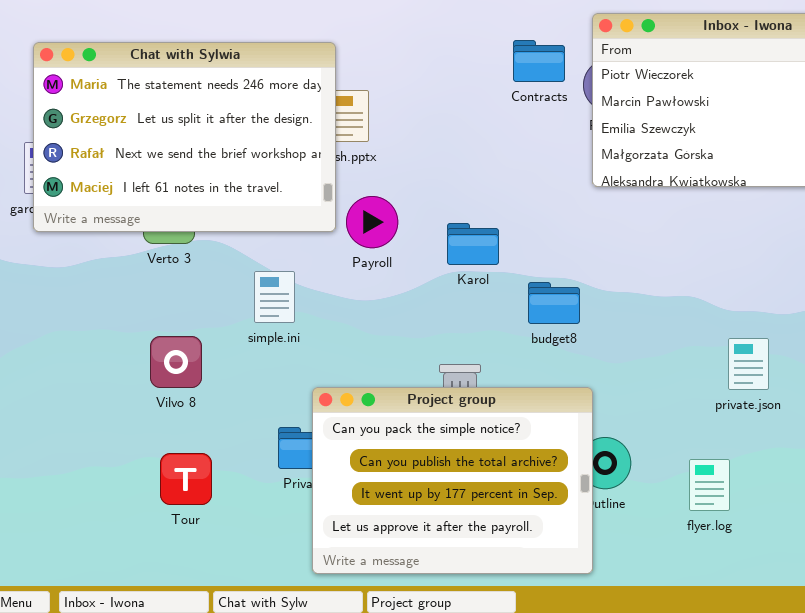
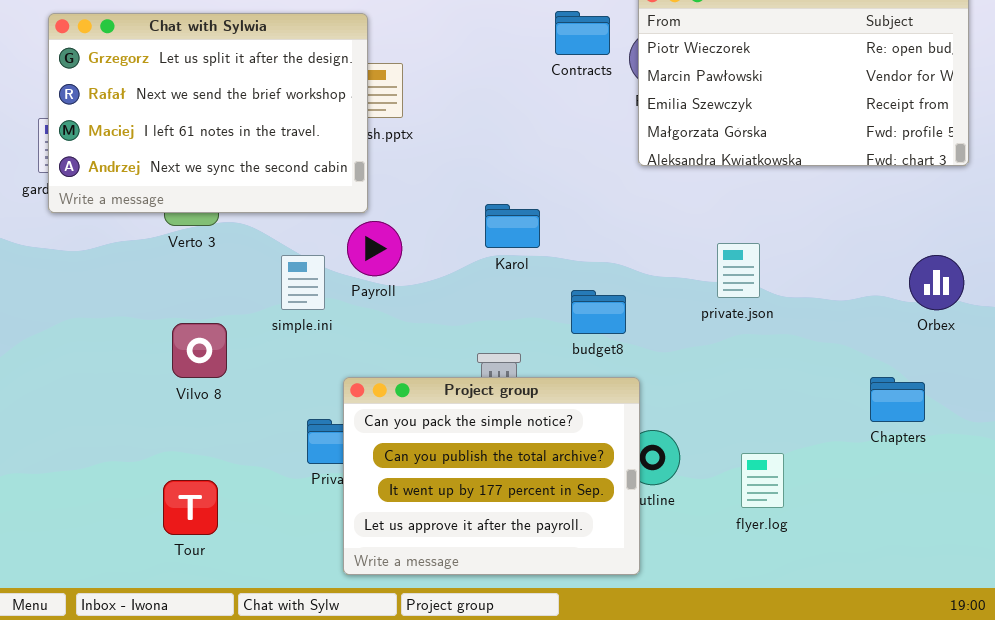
Chat with Sylwia: [33,42,336,232] -> [48,13,368,213], scrolled down 1 row
Payroll: [346,196,398,248] -> [347,221,402,276], moved
budget8: [528,282,580,324] -> [571,290,626,334], moved
private.json: [728,338,769,390] -> [717,243,760,298], moved
Tour: [160,453,212,505] -> [163,480,218,535], moved

